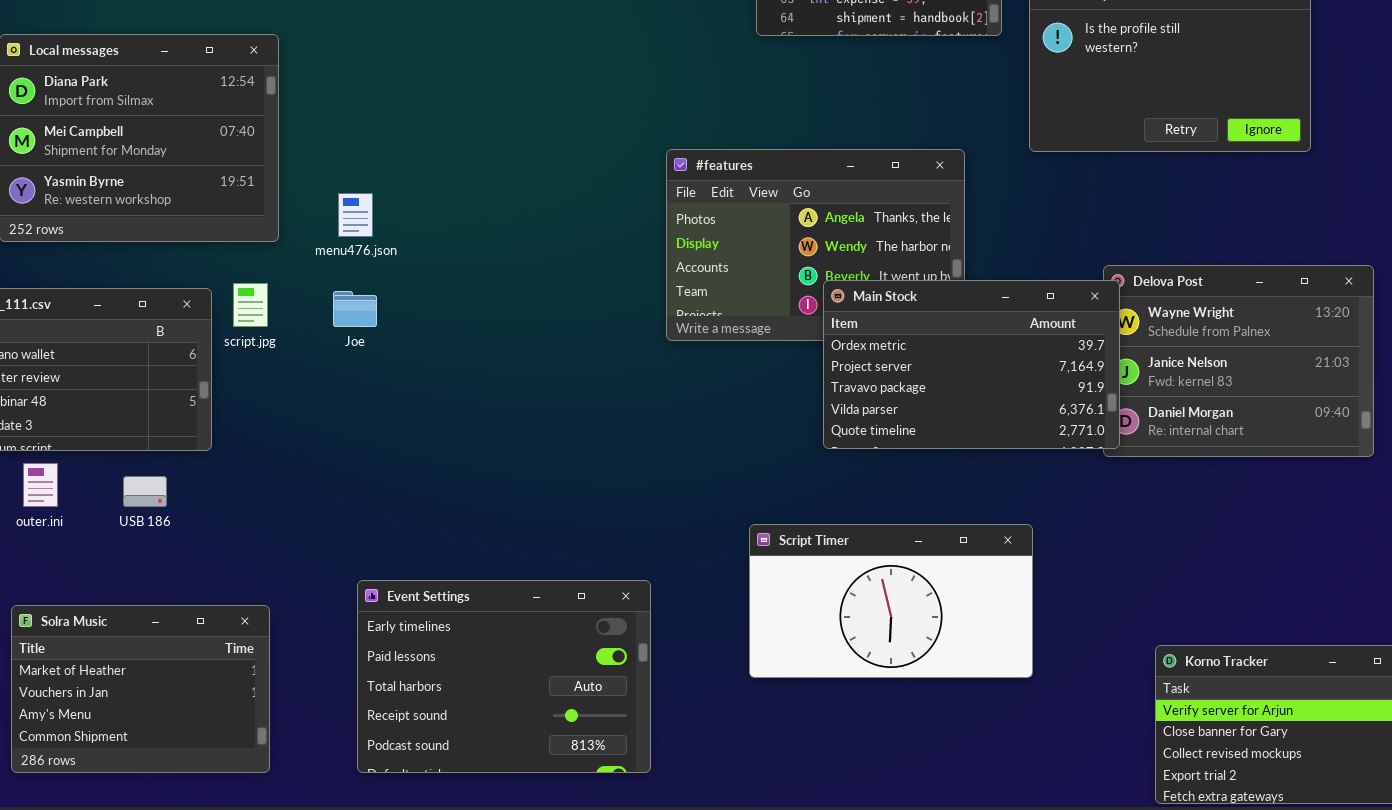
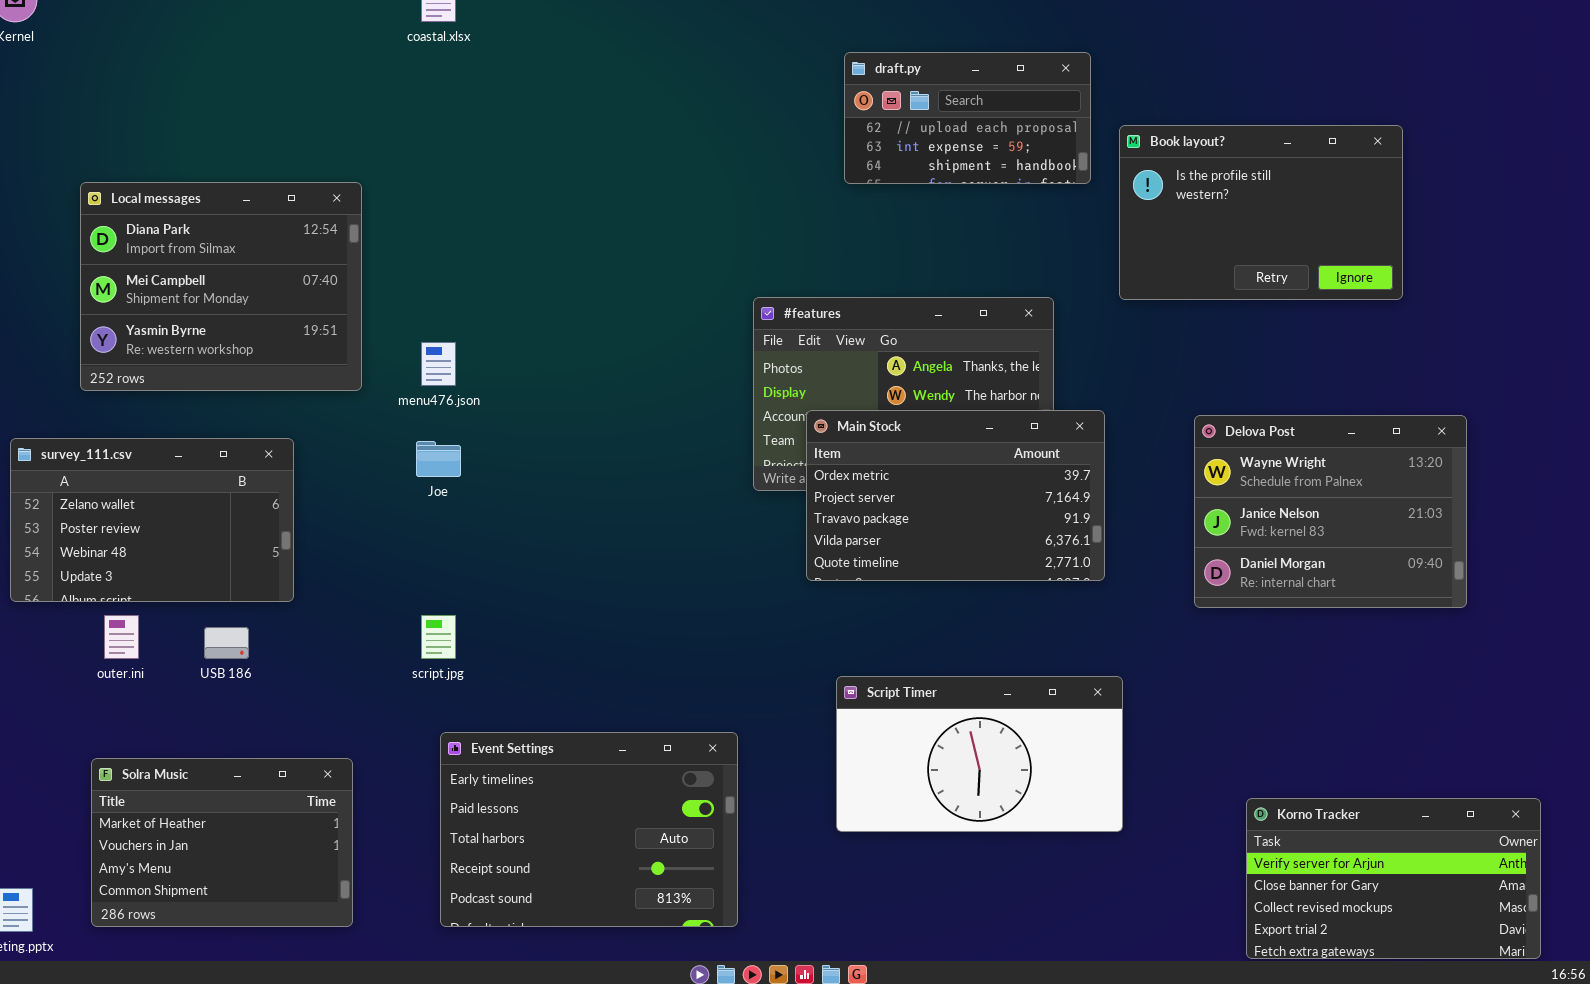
Main Stock: [823,280,1120,449] -> [806,410,1105,581], moved
script.jpg: [233,283,268,327] -> [421,615,456,659], moved

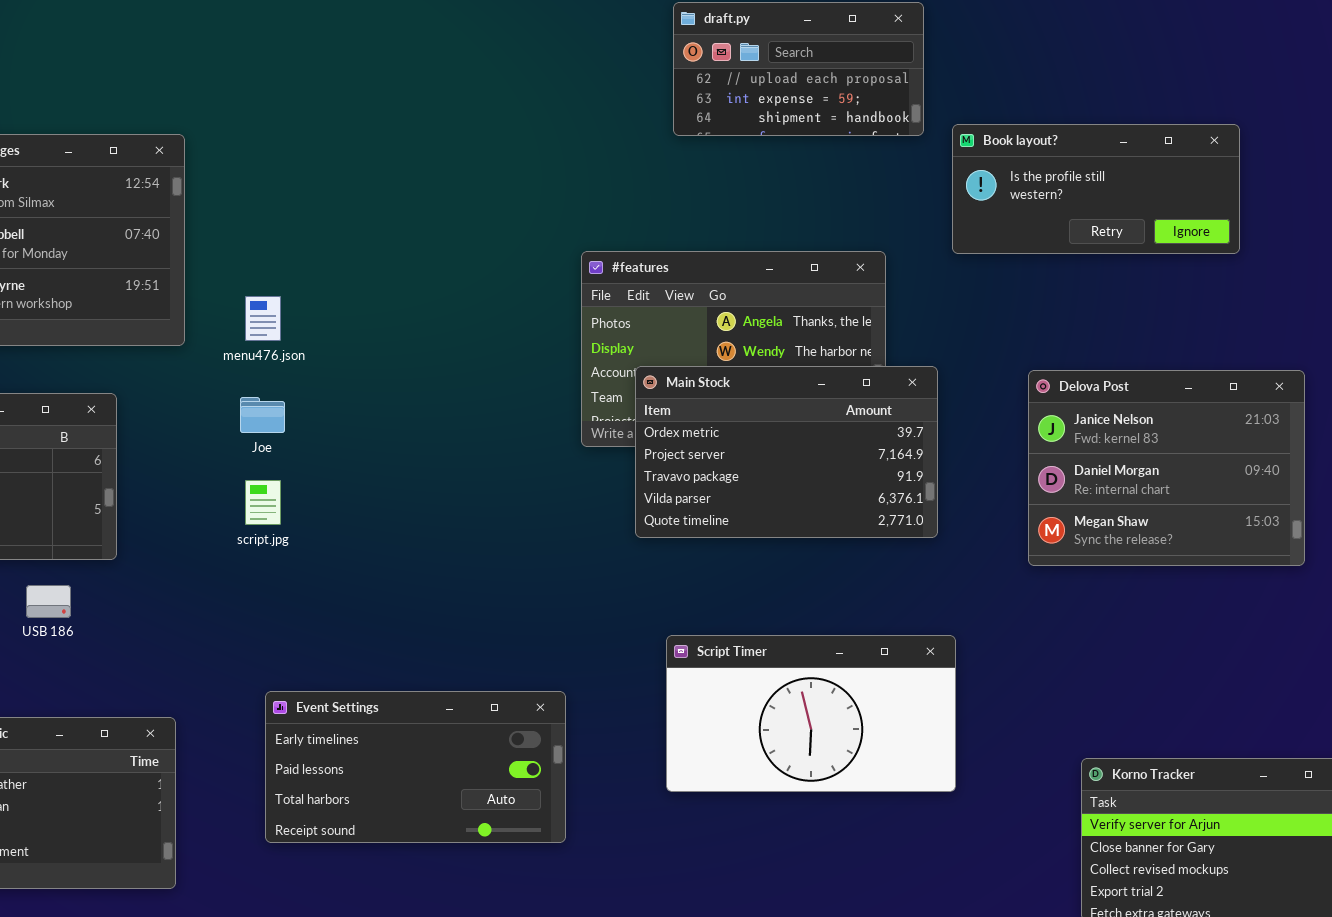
Book layout?: [1119,125,1403,300] -> [952,124,1240,254], resized
Delova Post: [1194,415,1467,608] -> [1028,370,1305,566], scrolled down 1 row
script.jpg: [421,615,456,659] -> [245,480,281,525], moved
Event Settings: [440,732,738,927] -> [265,691,566,843], resized

